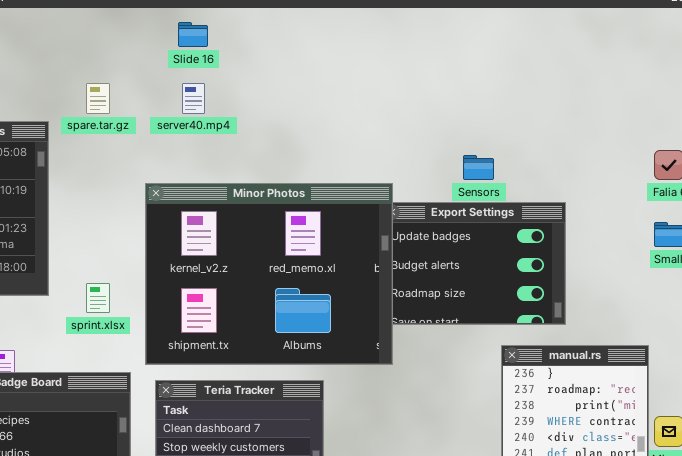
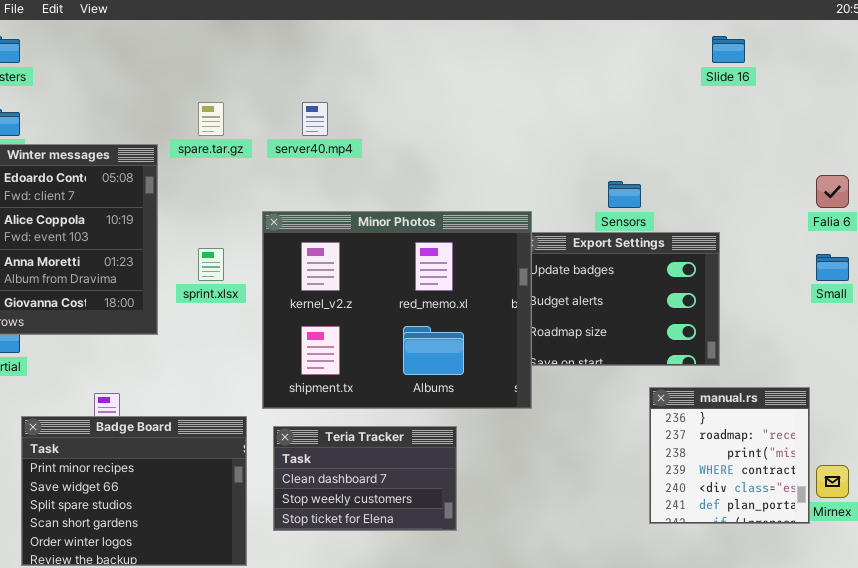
Slide 16: [178,22,208,47] -> [712,36,745,63], moved
sprint.xlsx: [86,283,110,313] -> [198,248,224,281], moved

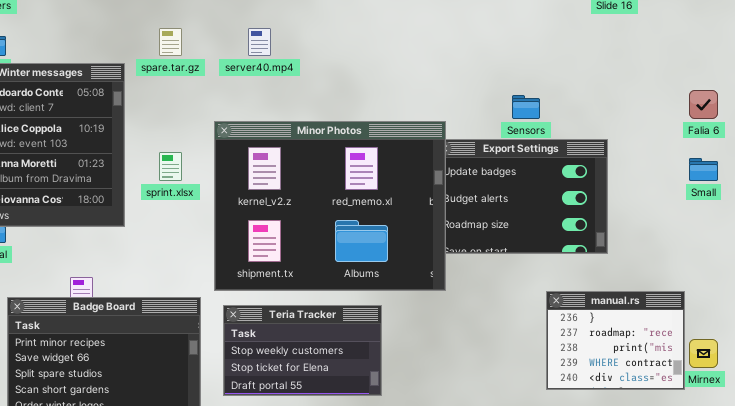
manual.rs: [649,387,810,524] -> [546,291,685,390], resized
Teria Tracker: [273,426,457,531] -> [223,305,382,396], scrolled down 1 row

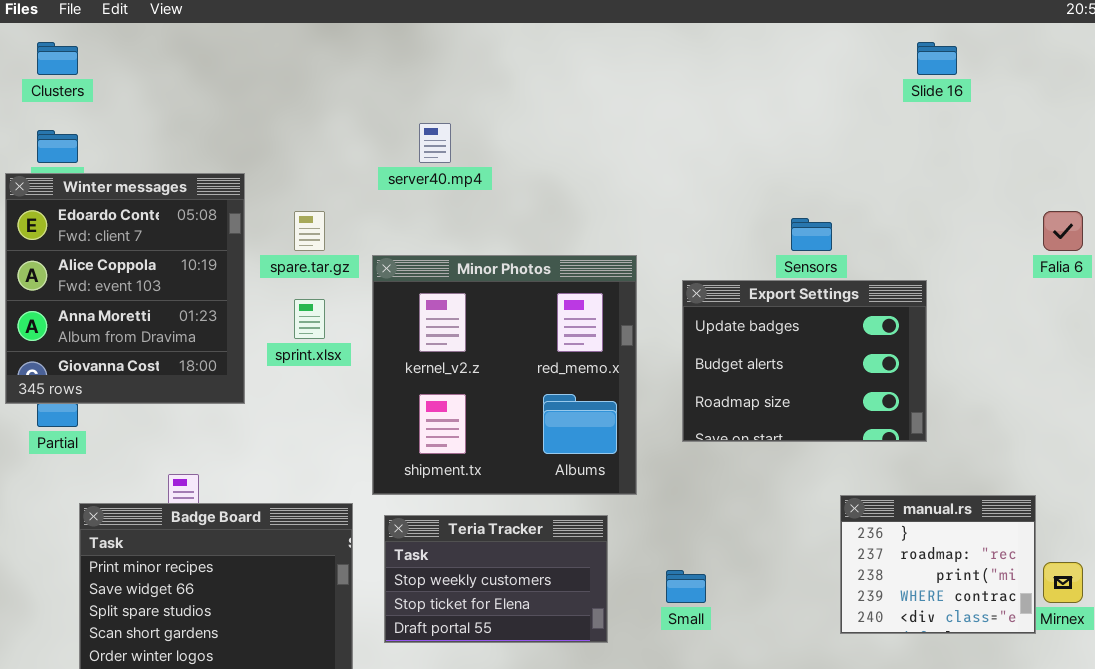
spare.tar.gz: [159,28,182,56] -> [294,211,325,251], moved
Minor Photos: [214,121,446,291] -> [372,255,637,495], resized
Small: [689,158,718,181] -> [666,570,706,603], moved

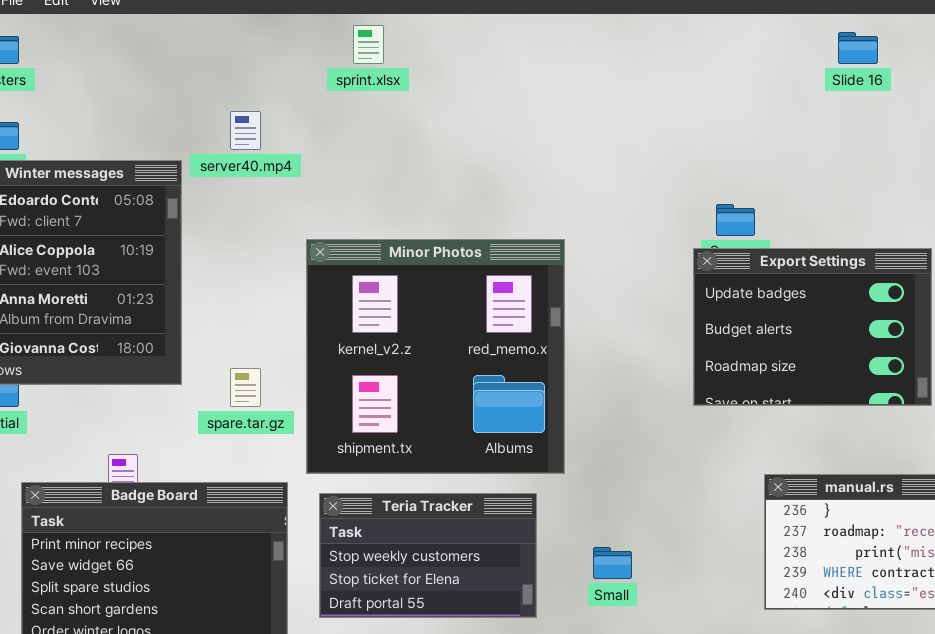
server40.mp4: [419,123,451,163] -> [230,111,261,150], moved
spare.tar.gz: [294,211,325,251] -> [230,368,261,407], moved
Export Settings: [682,280,927,442] -> [693,248,932,406], moved
sprint.xlsx: [294,299,325,339] -> [353,25,384,64], moved

